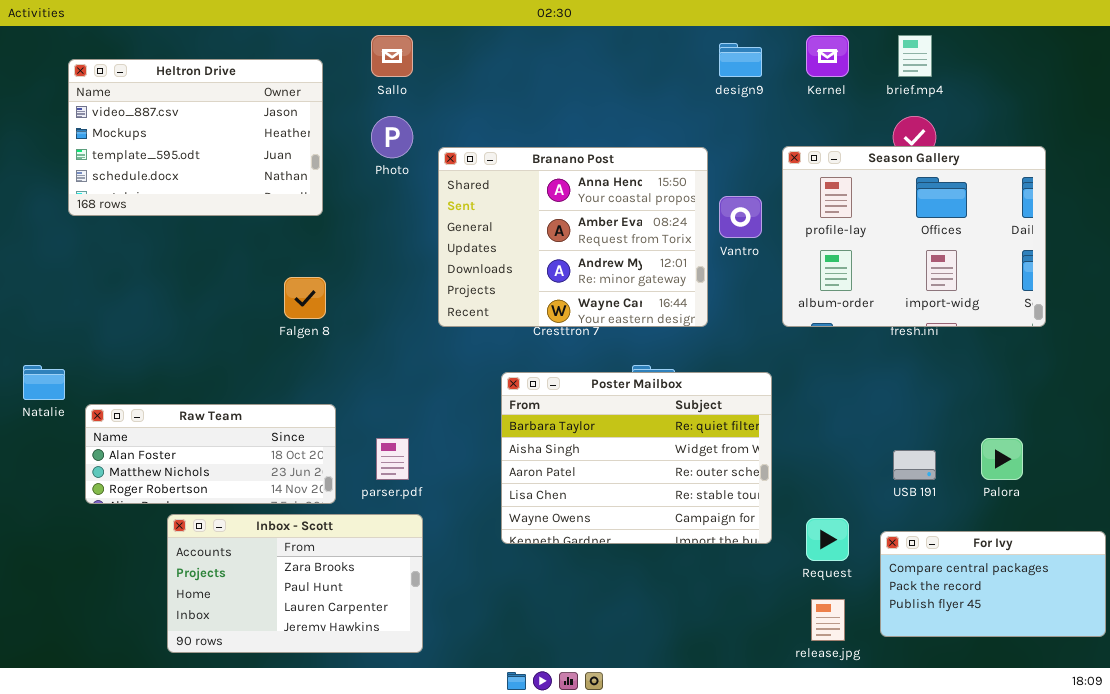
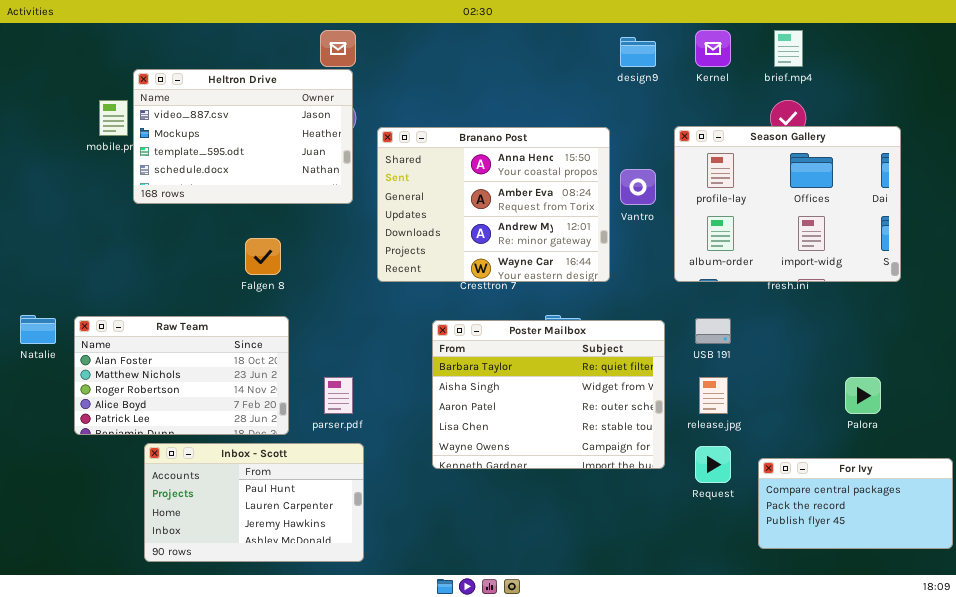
Heltron Drive: [68,59,323,216] -> [133,69,353,204], moved
Raw Team: [85,404,336,504] -> [74,316,289,435], resized
USB 191: [893,450,936,480] -> [695,318,731,344], moved
Inbox - Scott: [167,514,423,653] -> [144,443,364,562], scrolled down 1 row
release.jpg: [811,599,845,641] -> [699,377,728,414], moved

